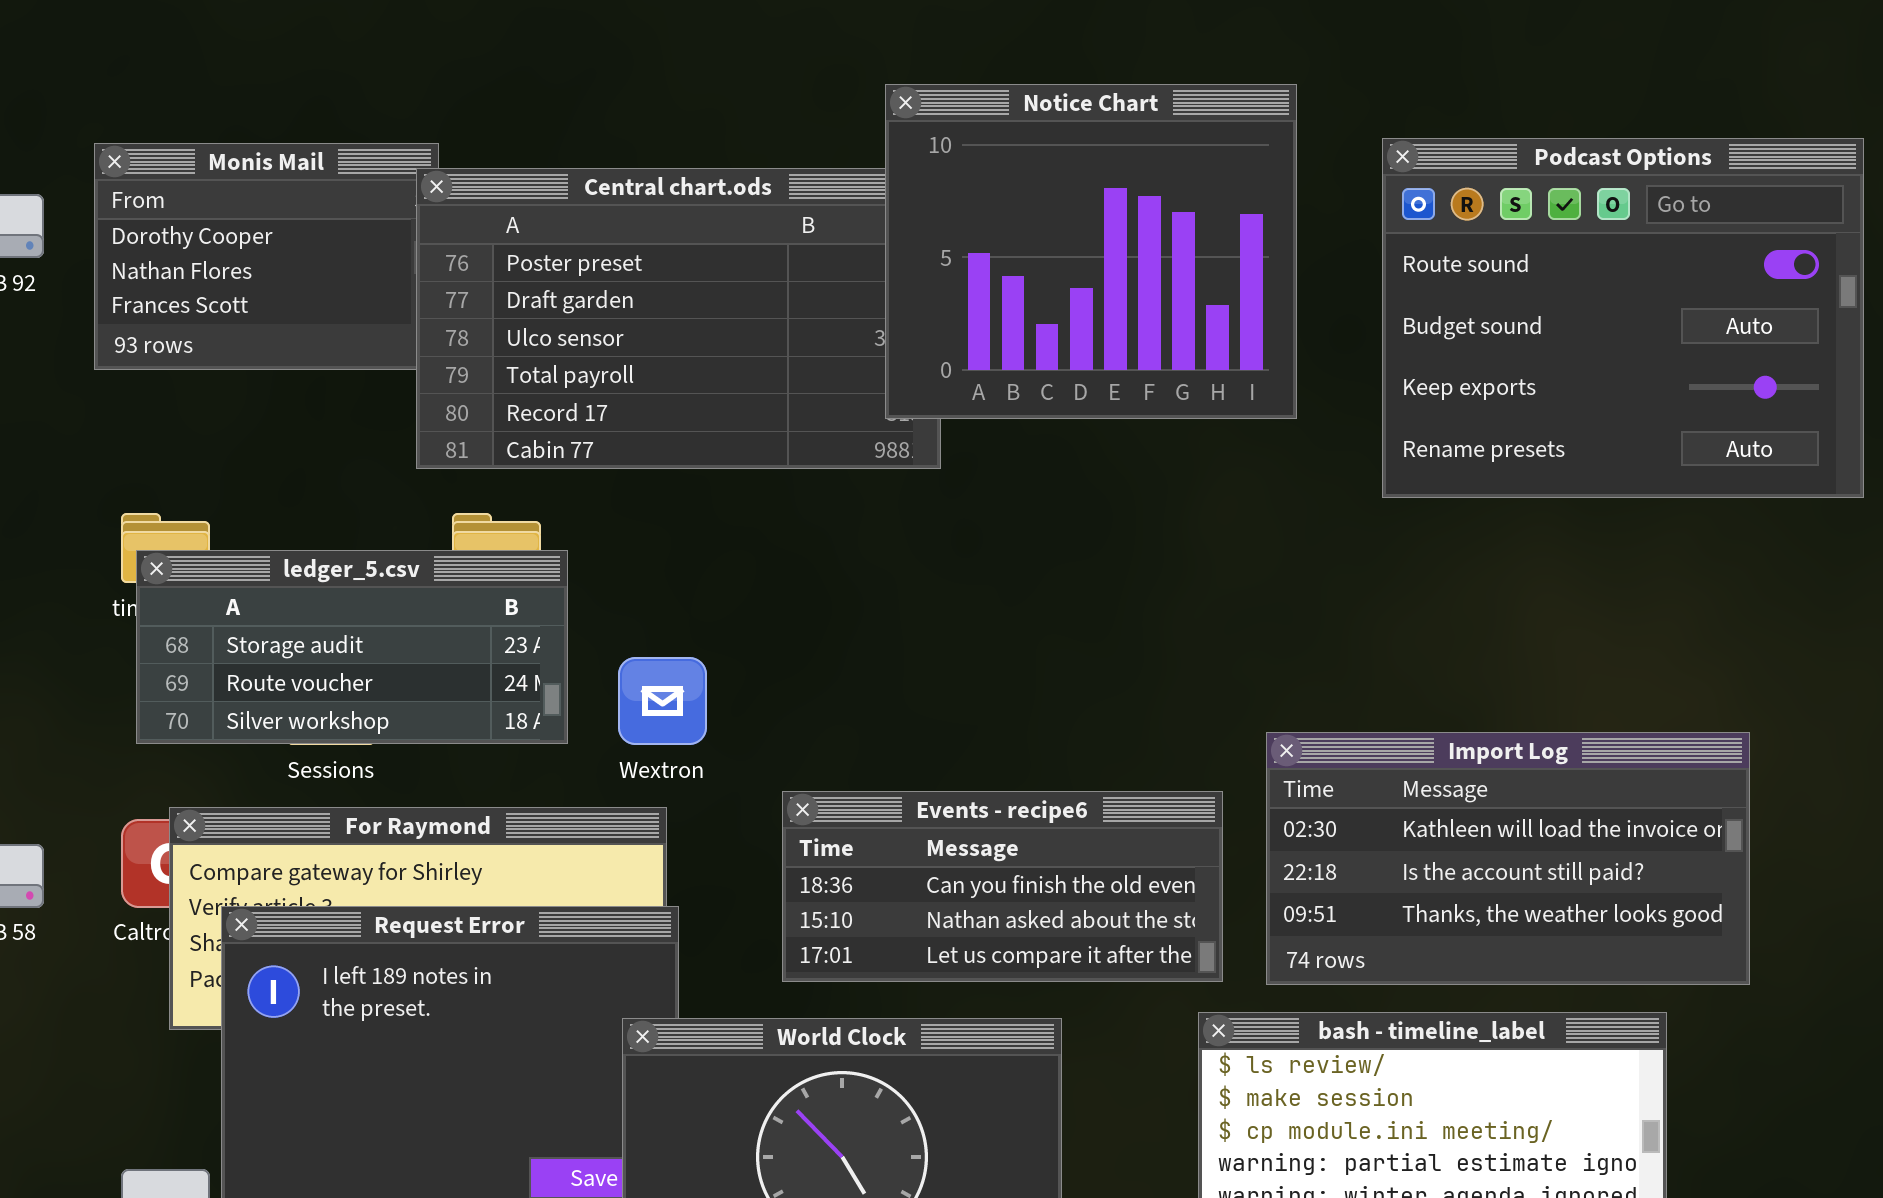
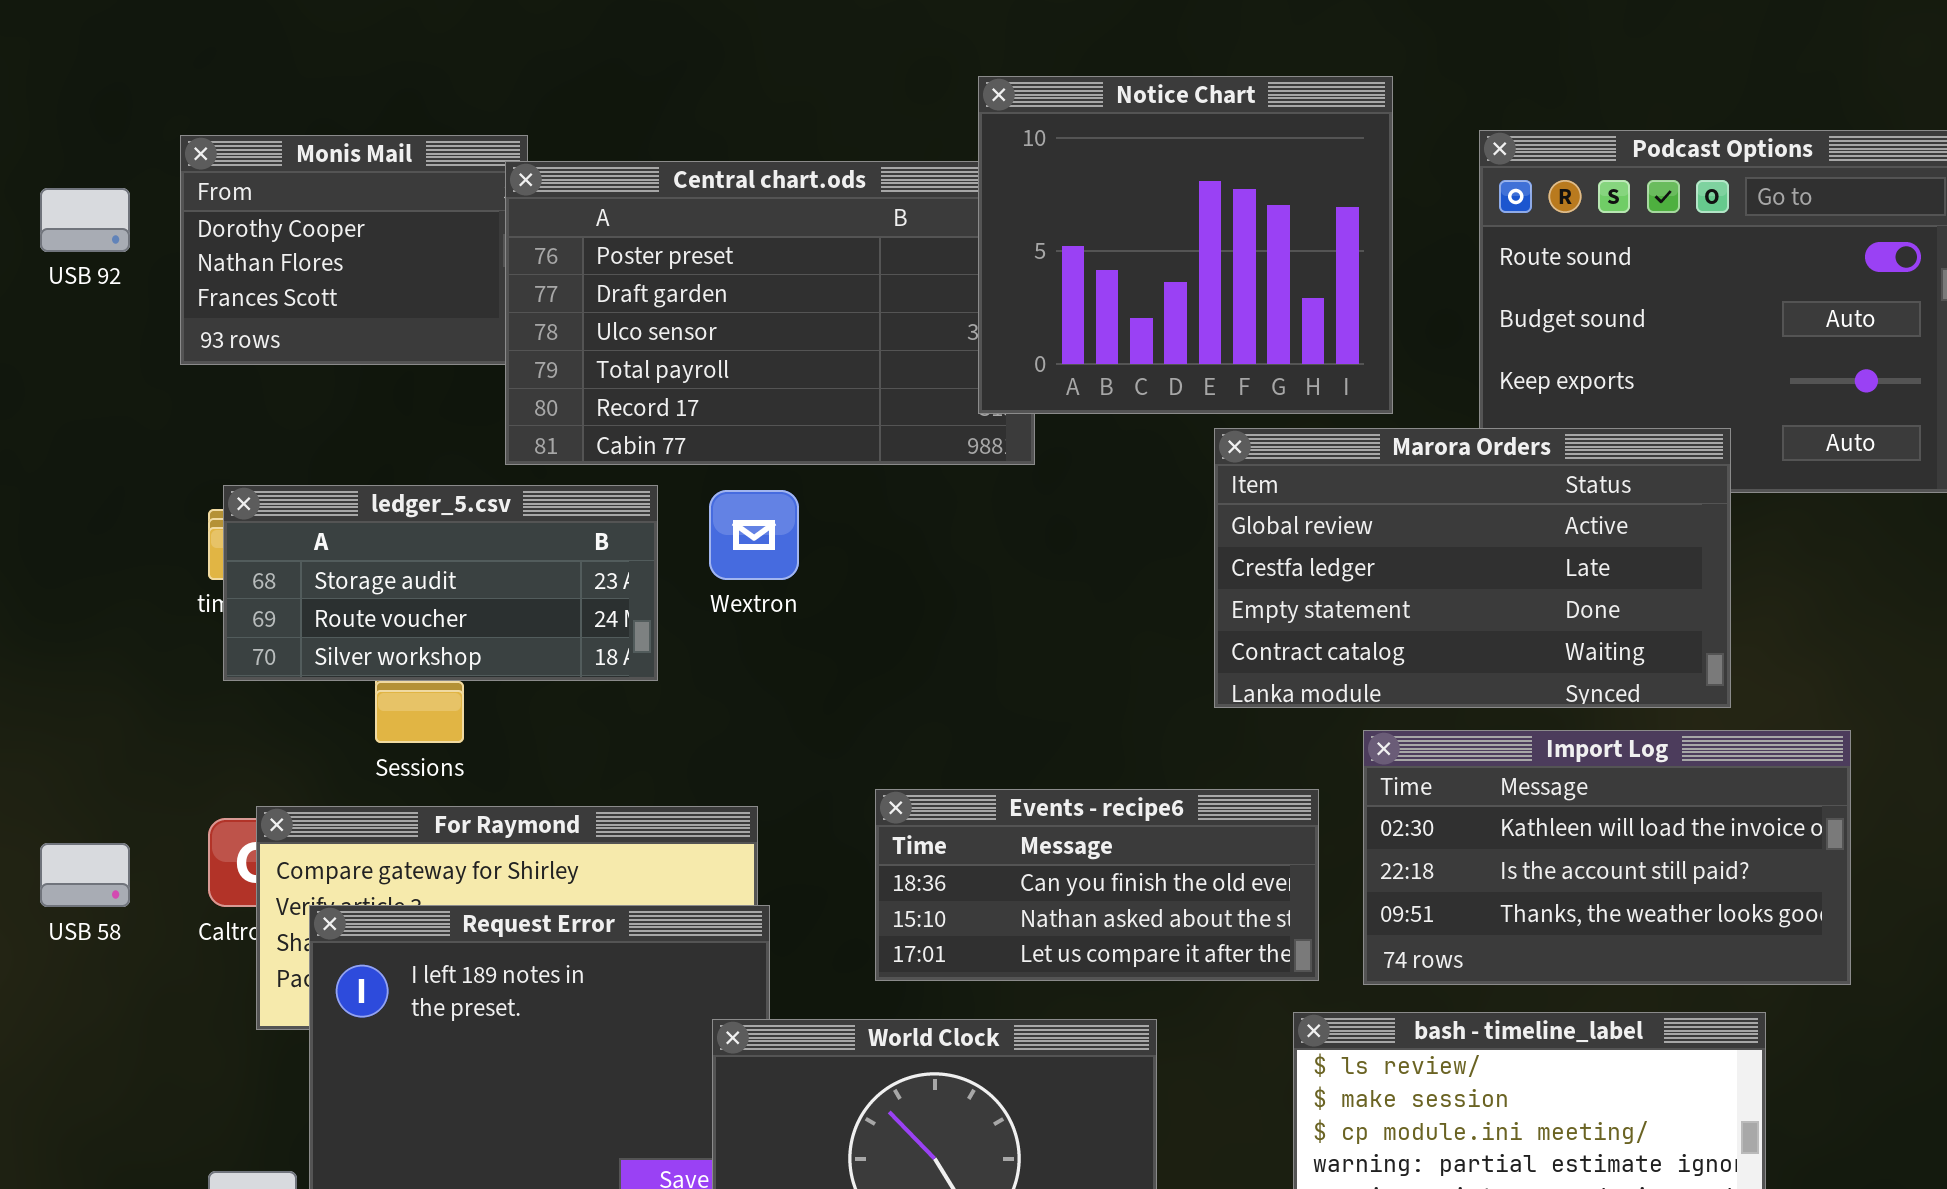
Marora Orders: none -> [1214,428,1731,708], opened
ledger_5.csv: [136,550,568,744] -> [223,485,658,681], moved
Wextron: [618,657,707,745] -> [709,490,799,580], moved

